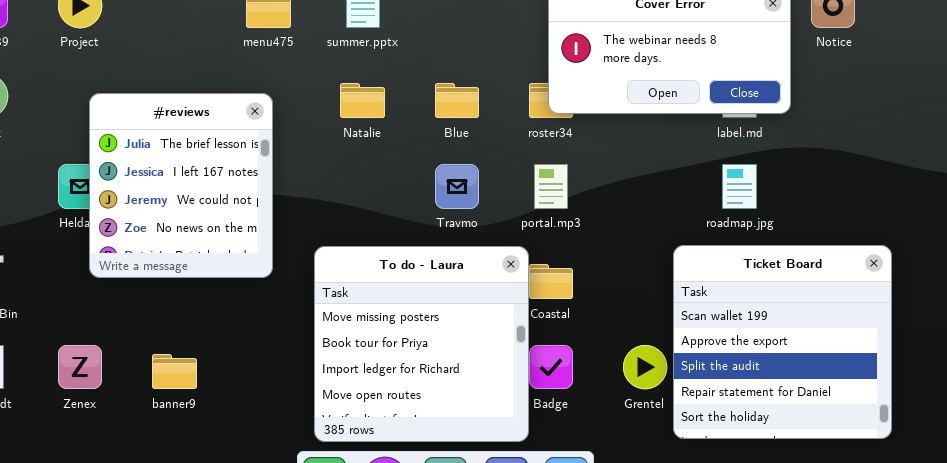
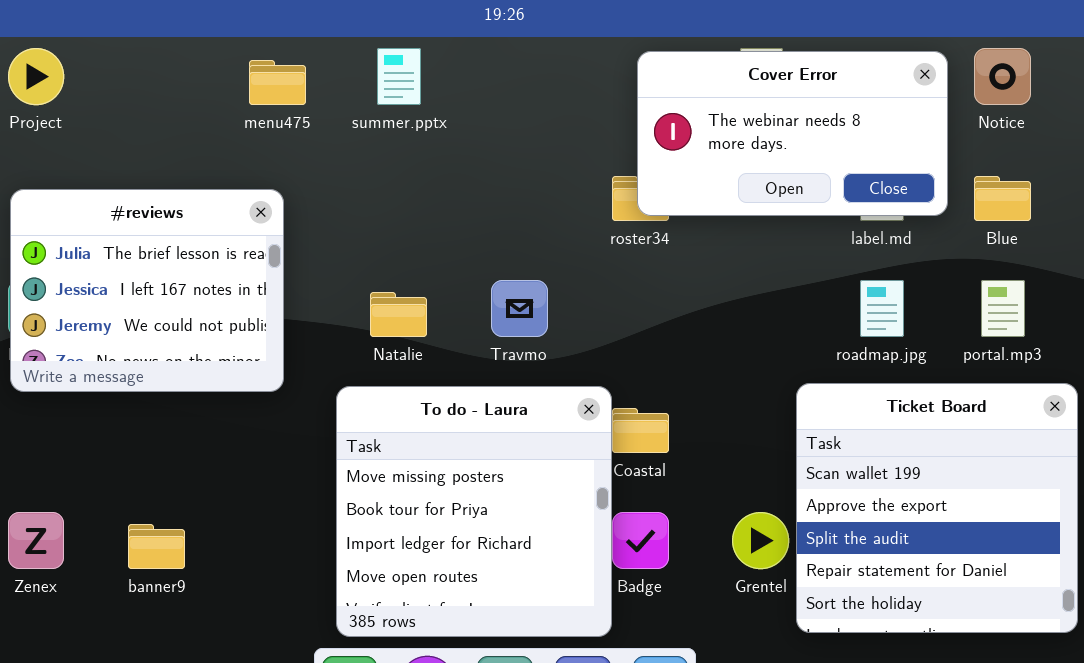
Natalie: [340,83,385,118] -> [370,292,427,337], moved
Blue: [435,83,479,118] -> [974,176,1031,221], moved
#reviews: [89,93,273,278] -> [10,189,284,392], resized
portal.mp3: [534,164,568,209] -> [981,280,1025,337], moved

